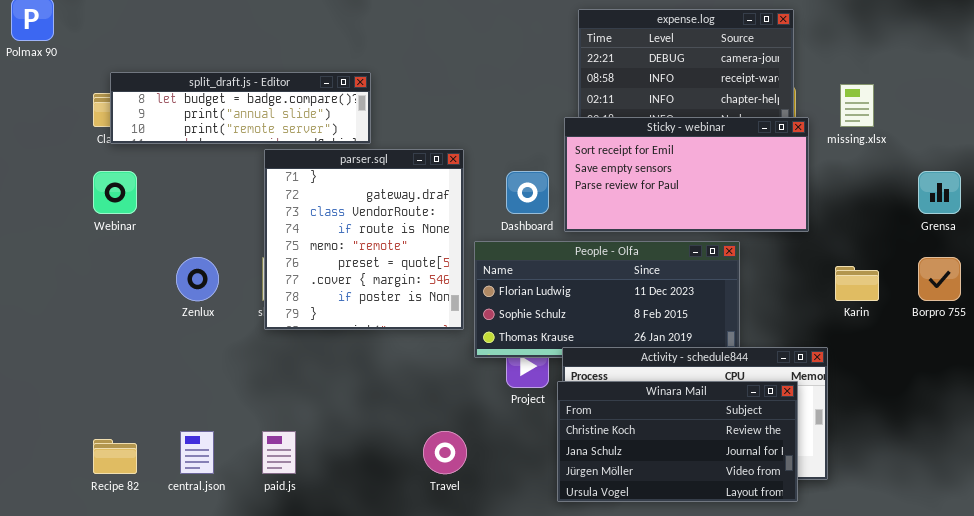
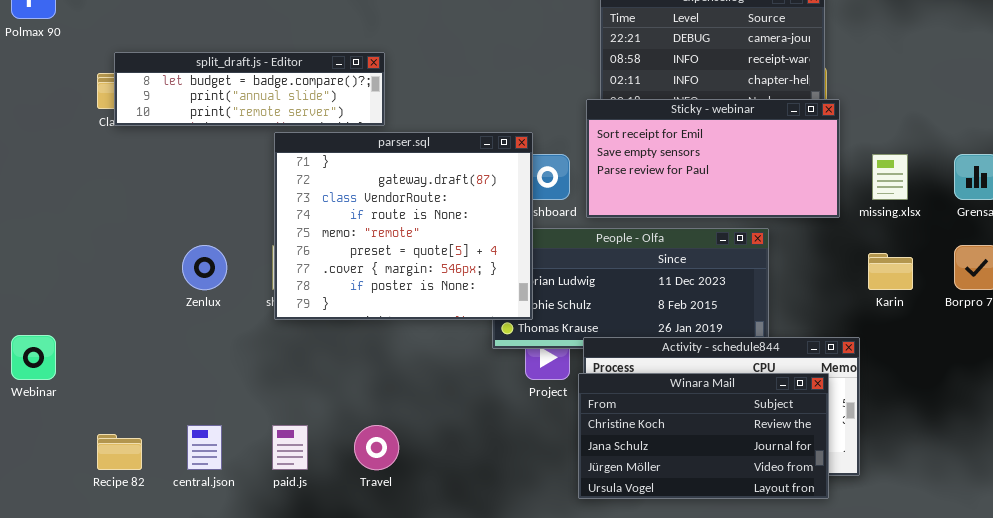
missing.xlsx: [840,84,874,127] -> [872,154,908,200], moved
parser.sql: [264,149,464,330] -> [274,132,533,320], resized
Webinar: [93,171,137,214] -> [11,335,56,380], moved
Travel: [423,431,467,474] -> [354,425,399,470], moved

